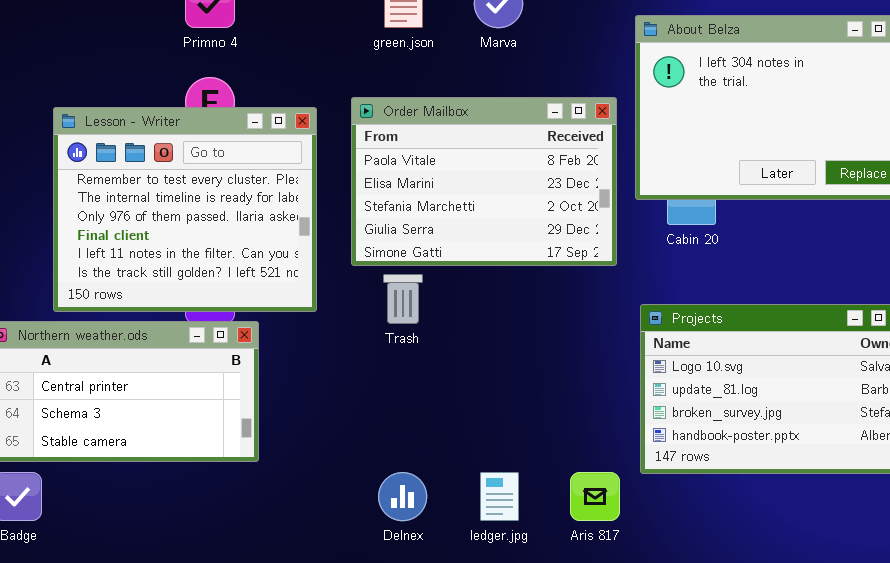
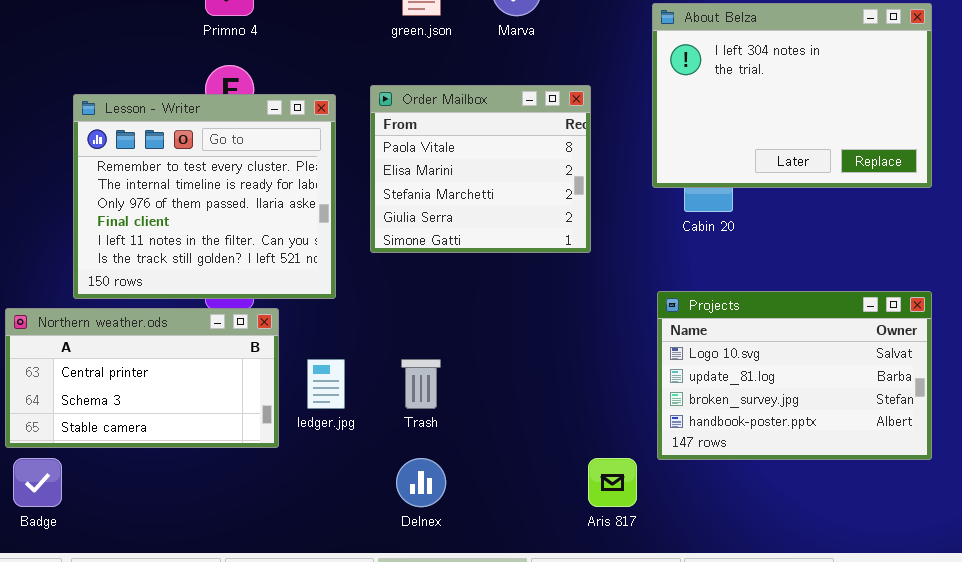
Order Mailbox: [351,97,617,266] -> [370,85,591,253], resized
Trash: [383,274,423,324] -> [401,359,441,409], moved
ledger.jpg: [480,472,519,521] -> [307,359,345,409], moved

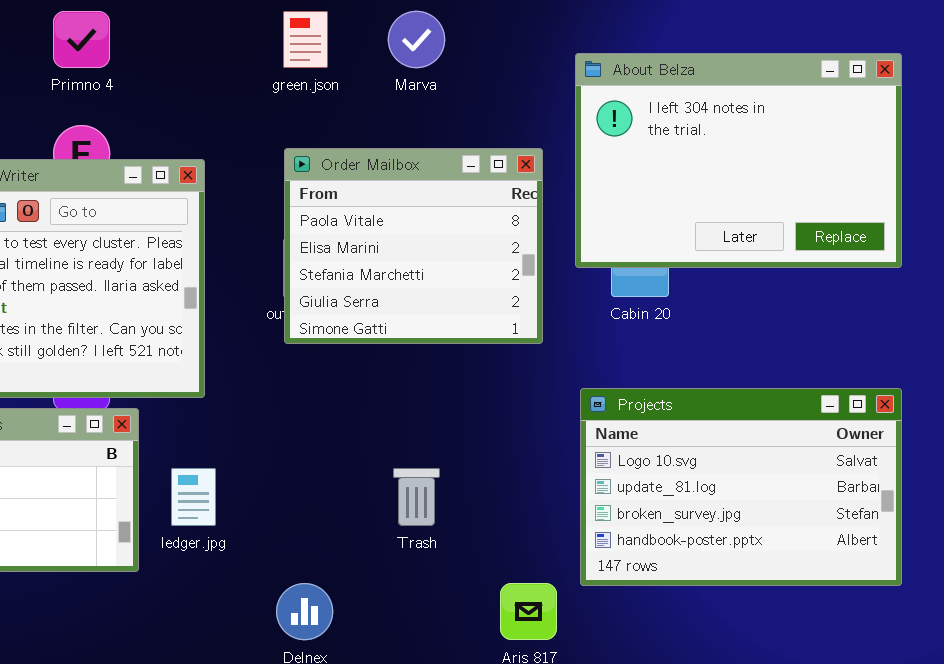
Order Mailbox: [370,85,591,253] -> [284,148,543,344], moved
Trash: [401,359,441,409] -> [393,468,440,526], moved

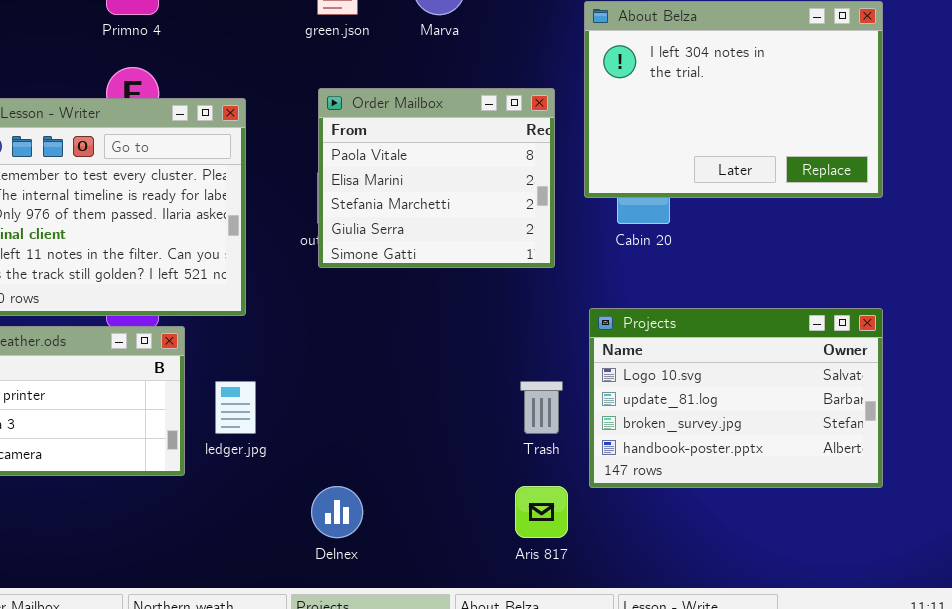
Trash: [393,468,440,526] -> [520,381,563,434], moved

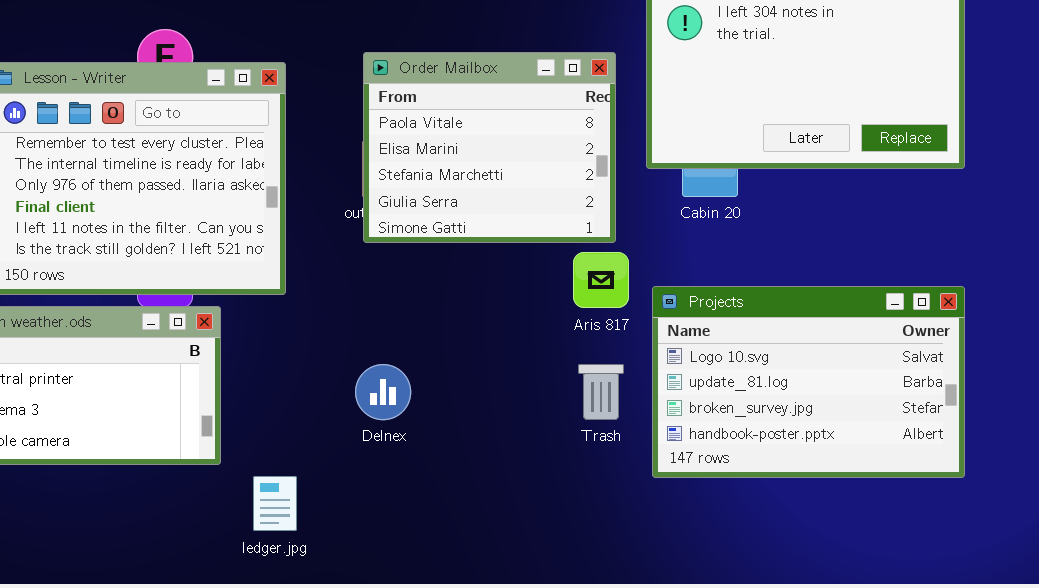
ledger.jpg: [215,381,256,434] -> [253,476,297,531], moved
Delnex: [311,486,363,538] -> [355,364,411,420], moved
Aris 817: [515,486,568,538] -> [573,252,629,308], moved

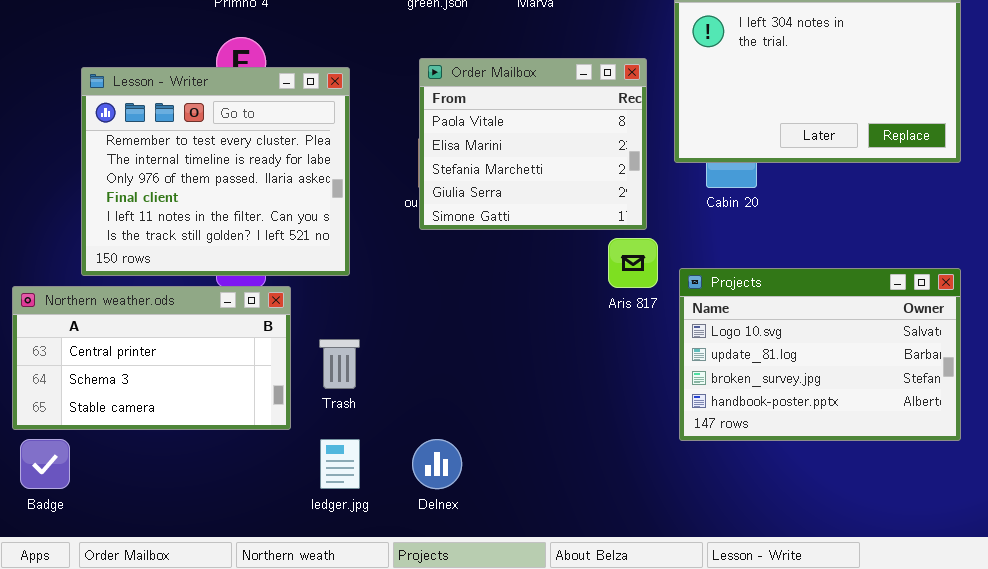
Delnex: [355,364,411,420] -> [412,439,462,489], moved
Trash: [578,364,624,420] -> [319,339,360,389], moved

